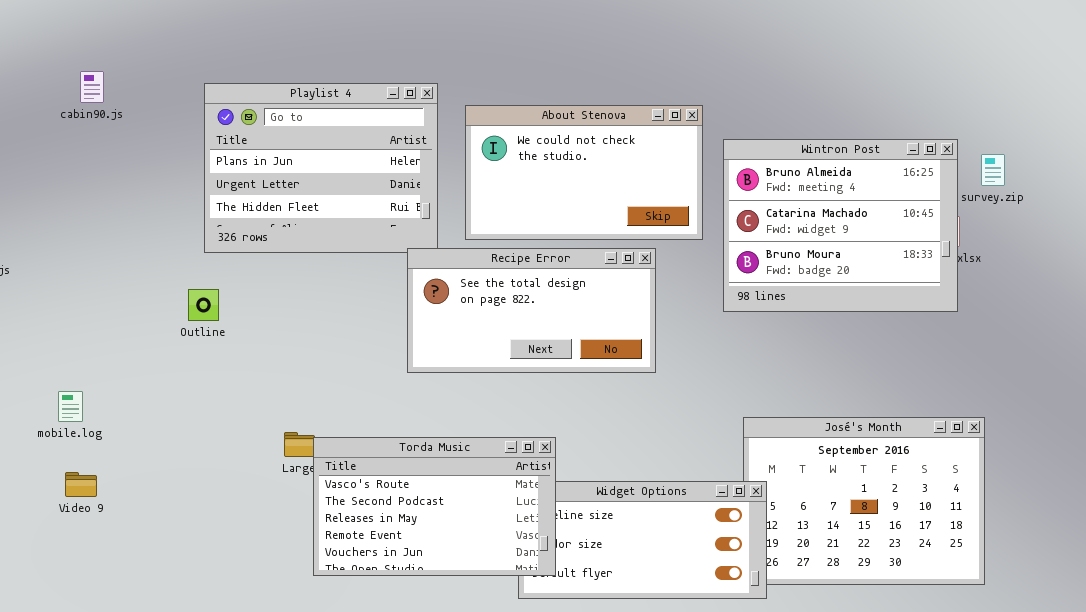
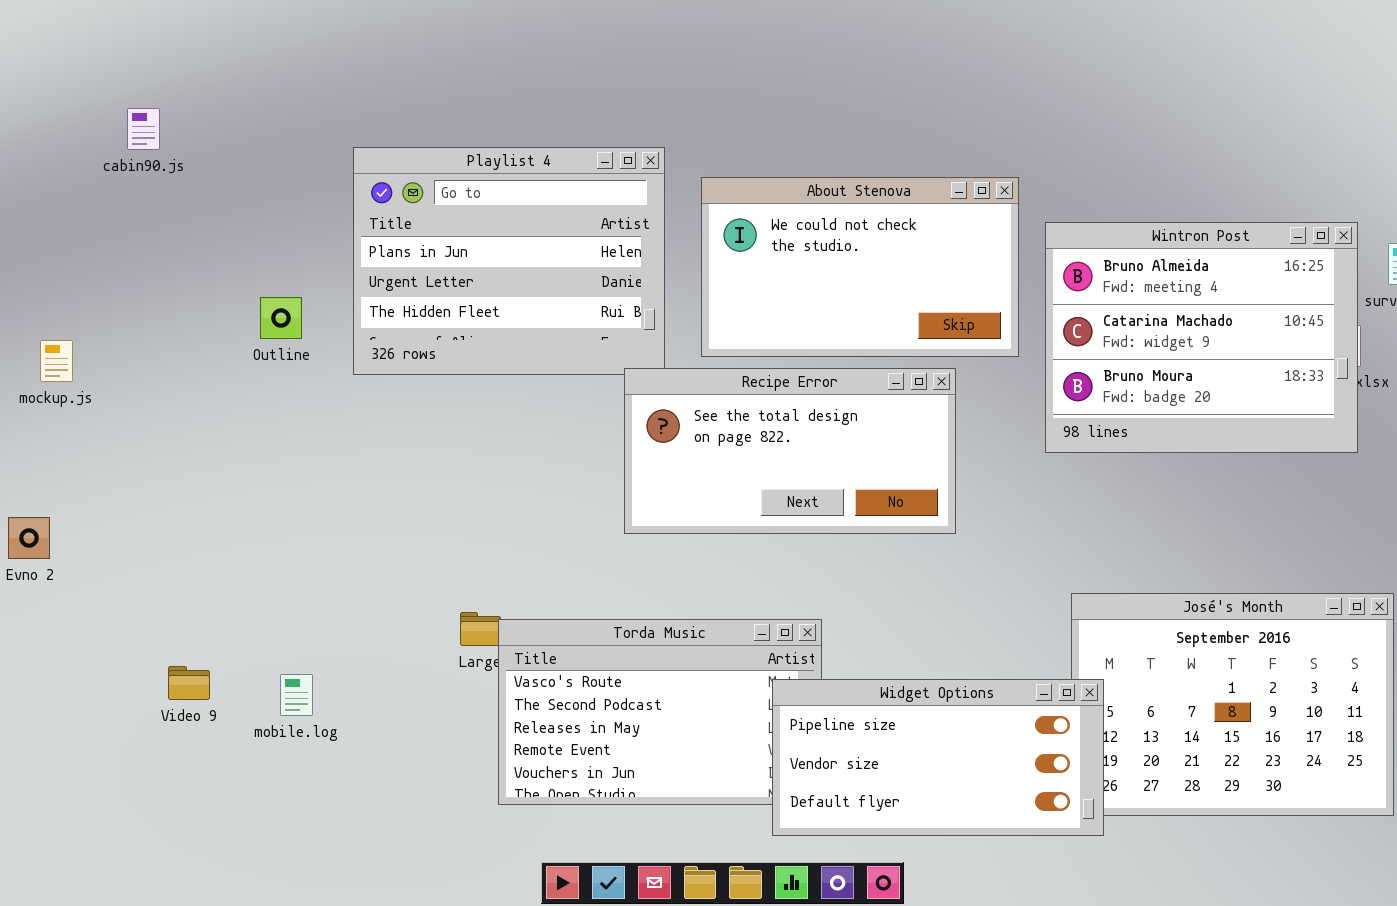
cabin90.js: [80,71,104,103] -> [127,108,160,150], moved
Outline: [188,289,219,321] -> [260,297,302,339], moved
mobile.log: [58,391,83,422] -> [280,674,313,716], moved
Widget Options: [518,481,767,599] -> [772,679,1104,836], raised

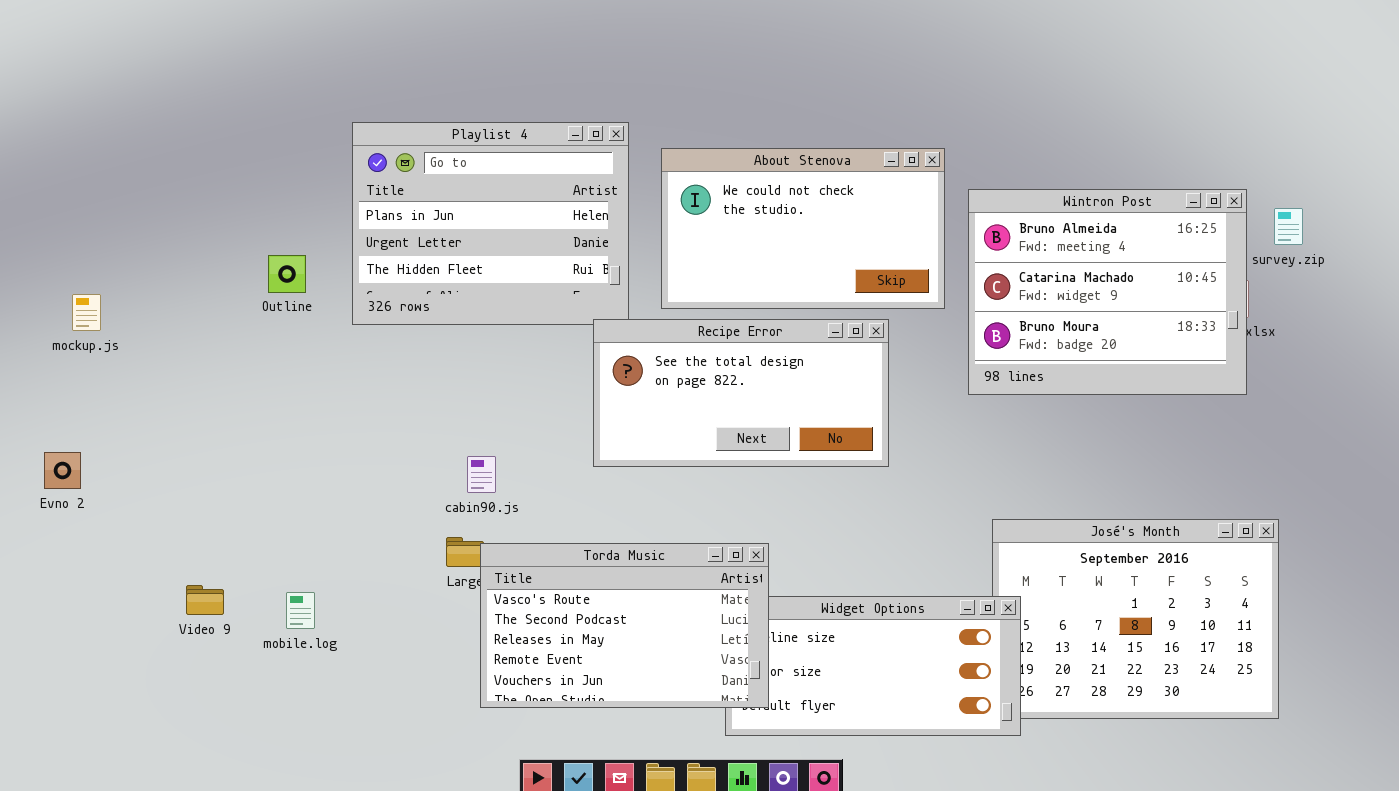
cabin90.js: [127,108,160,150] -> [467,456,496,493], moved
Torda Music: [498,619,822,805] -> [480,543,769,708], raised

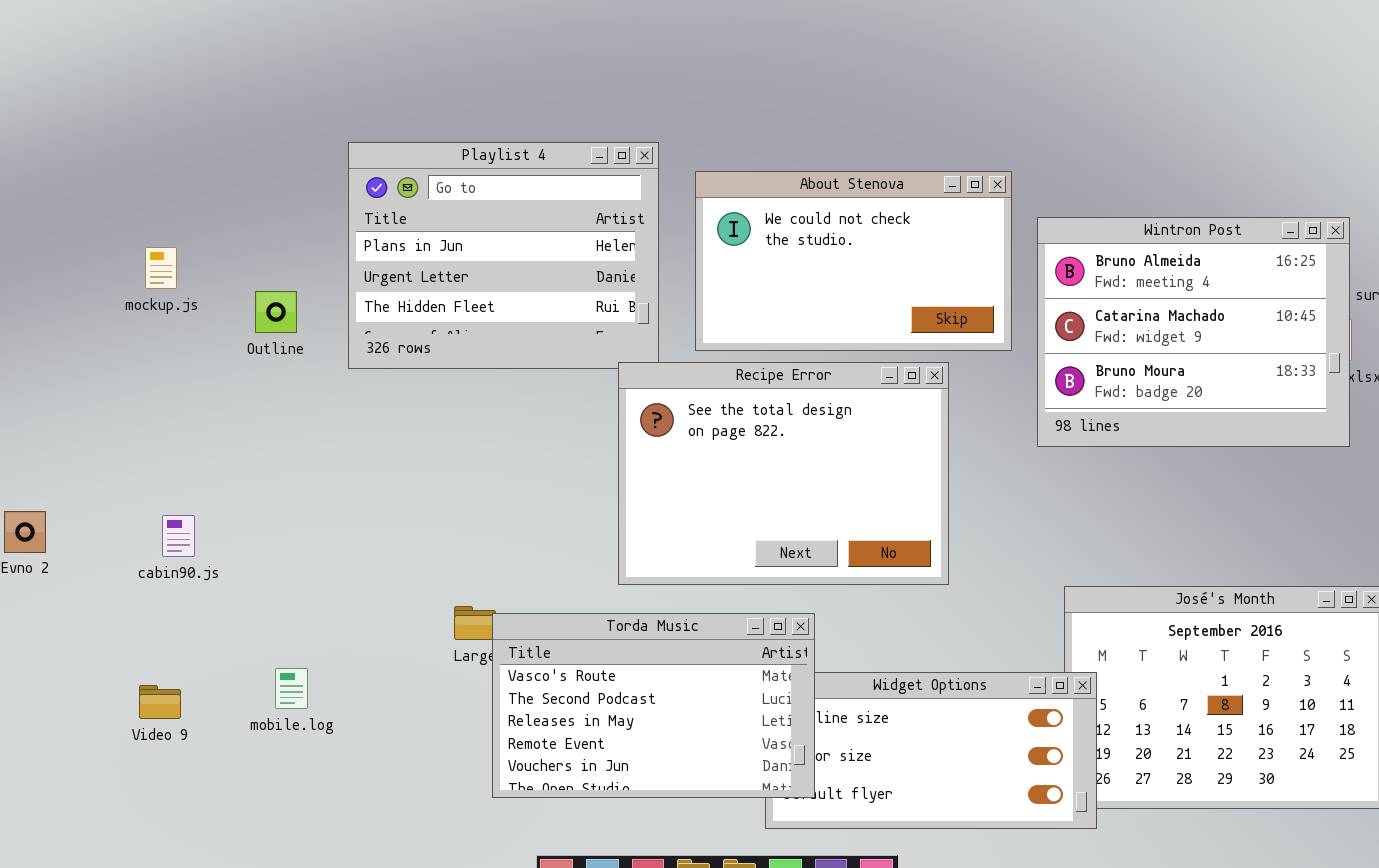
mockup.js: [72,294,101,331] -> [145,247,177,289], moved
Recipe Error: [593,319,889,467] -> [618,362,949,585], resized
cabin90.js: [467,456,496,493] -> [162,515,195,557], moved
Video 9: [186,585,224,615] -> [139,685,181,719], moved

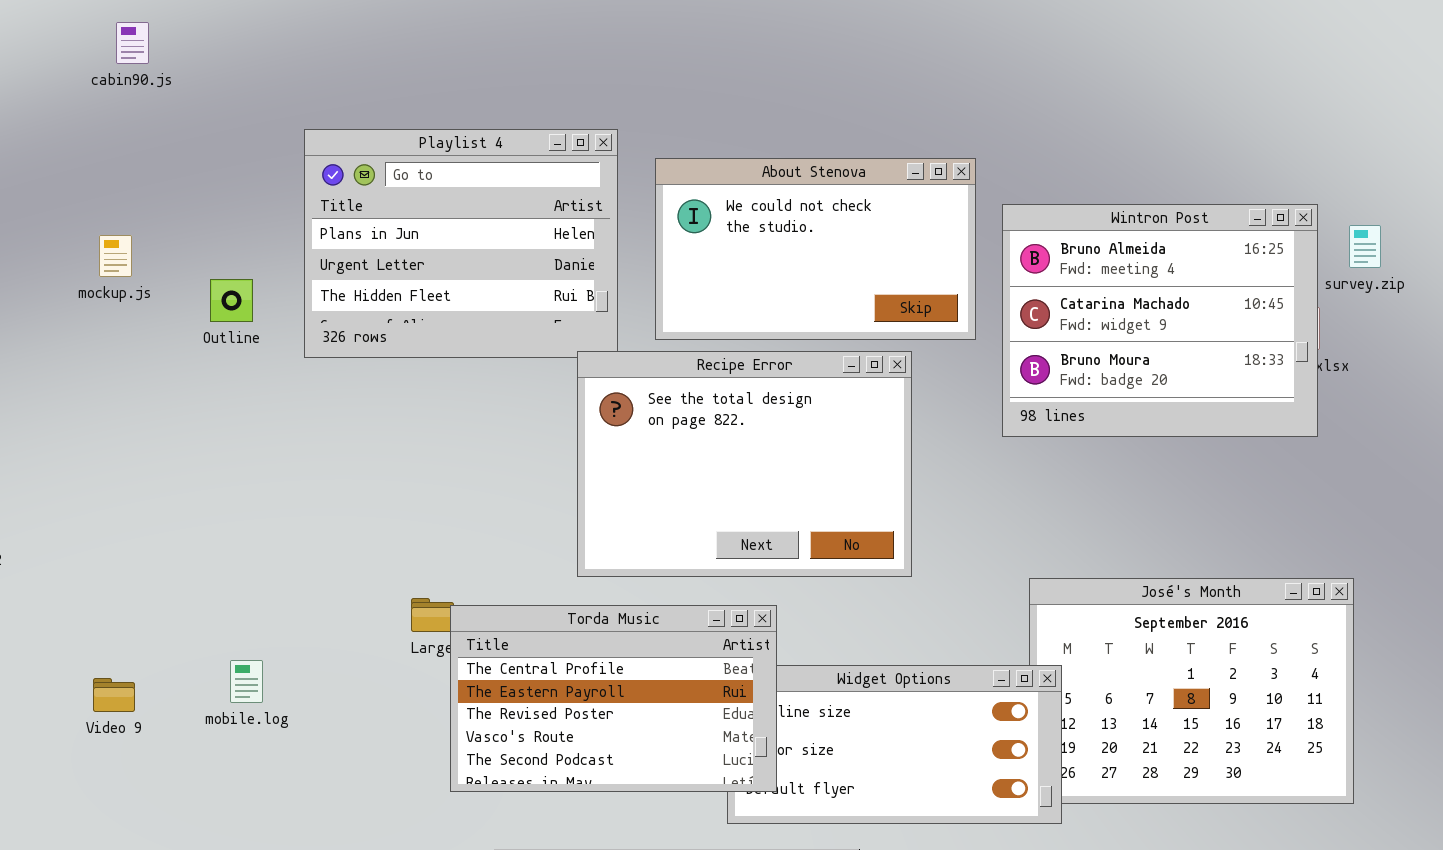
cabin90.js: [162,515,195,557] -> [116,22,149,64], moved
Torda Music: [492,613,815,798] -> [450,605,777,792], scrolled up 3 rows

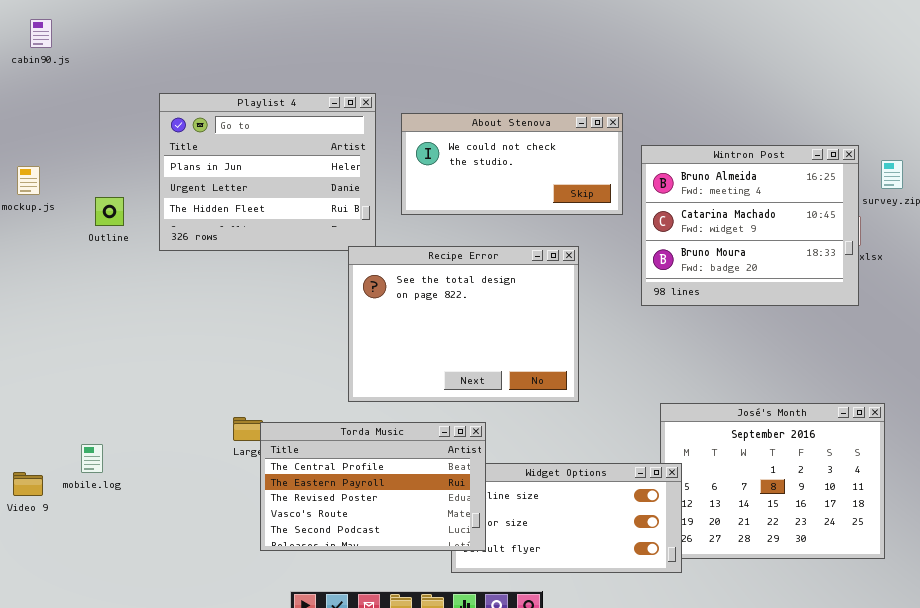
About Stenova: [655,158,976,340] -> [401,113,623,215], resized
mobile.log: [230,660,263,703] -> [81,444,103,473], moved

